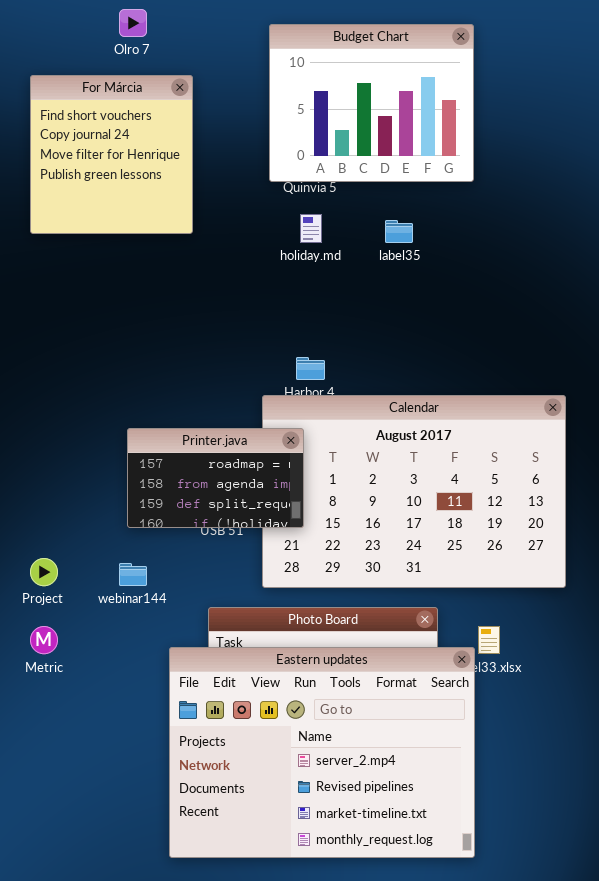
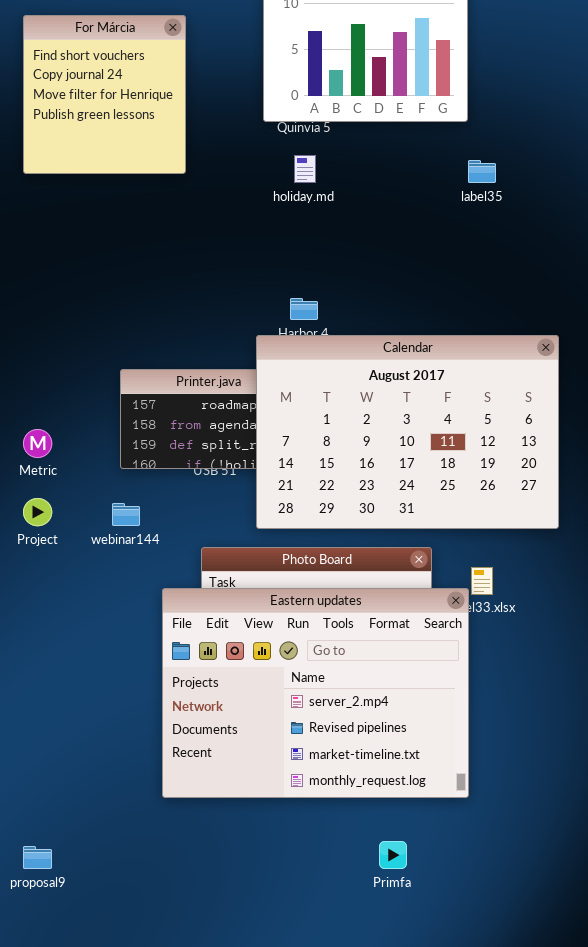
label35: [385,220,413,243] -> [468,160,496,183], moved
Calendar: [262,395,566,588] -> [256,335,559,529], raised
Metric: [30,626,58,654] -> [23,429,52,458], moved

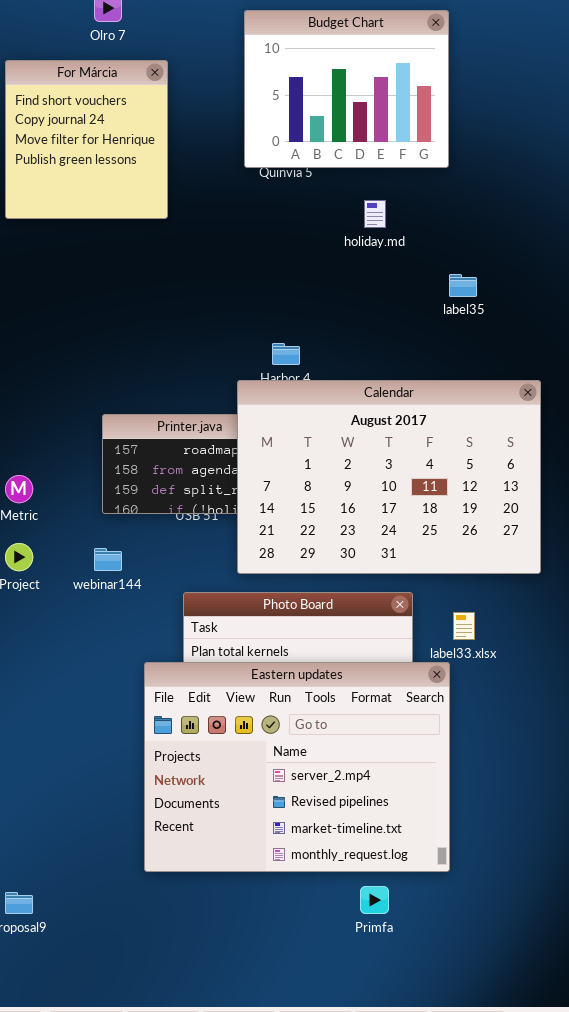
holiday.md: [294,155,316,183] -> [364,200,386,228], moved
label35: [468,160,496,183] -> [449,274,477,297], moved
Eastern updates: [162,588,469,798] -> [144,662,450,872], moved

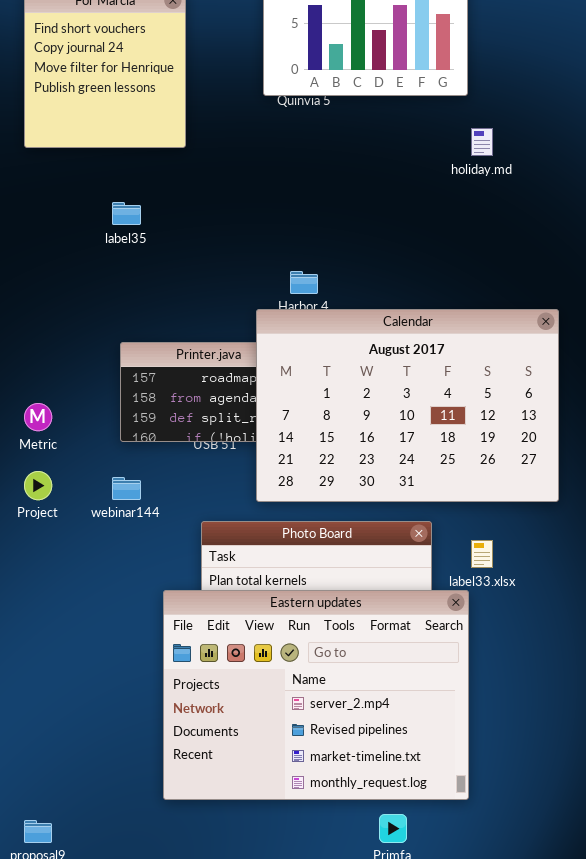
holiday.md: [364,200,386,228] -> [471,128,493,156], moved
label35: [449,274,477,297] -> [112,202,141,225], moved

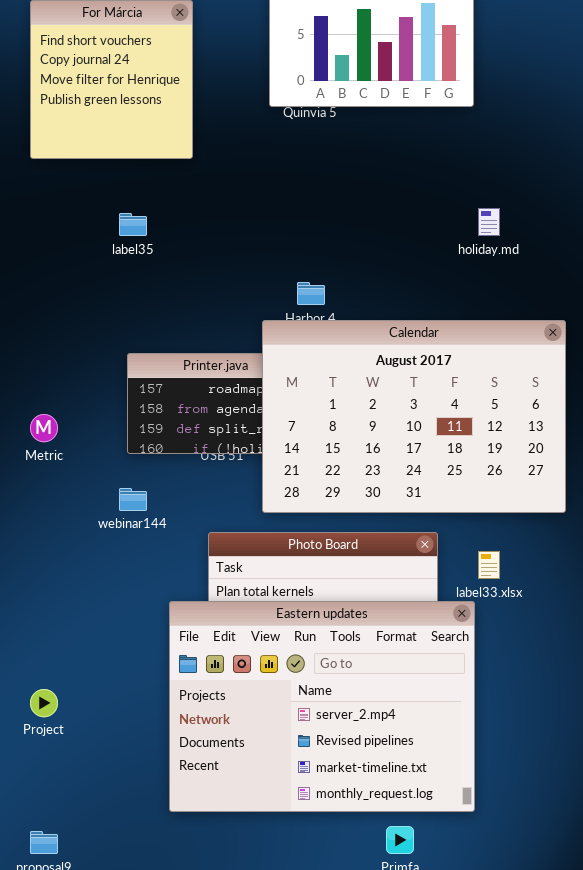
holiday.md: [471,128,493,156] -> [478,208,500,236], moved
Project: [24,471,52,500] -> [30,689,58,717], moved

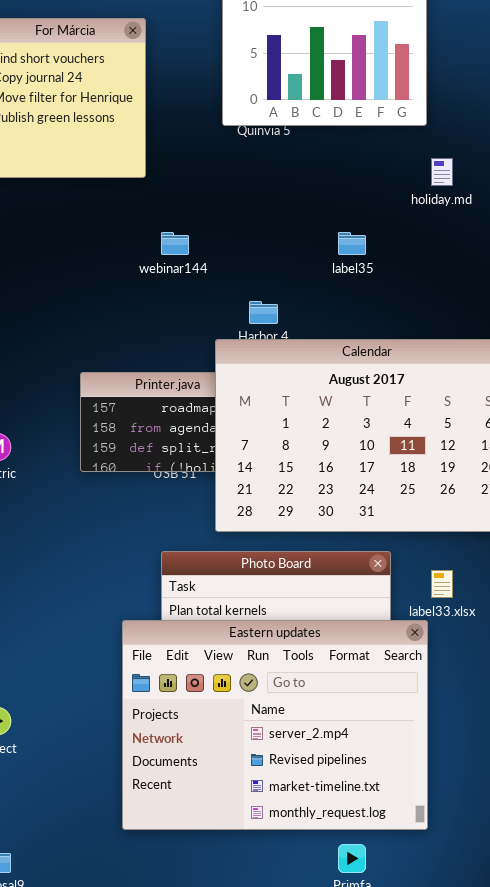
holiday.md: [478,208,500,236] -> [431,158,453,186], moved
label35: [119,213,147,236] -> [338,232,366,255], moved
webinar144: [119,488,147,511] -> [161,232,189,255], moved

